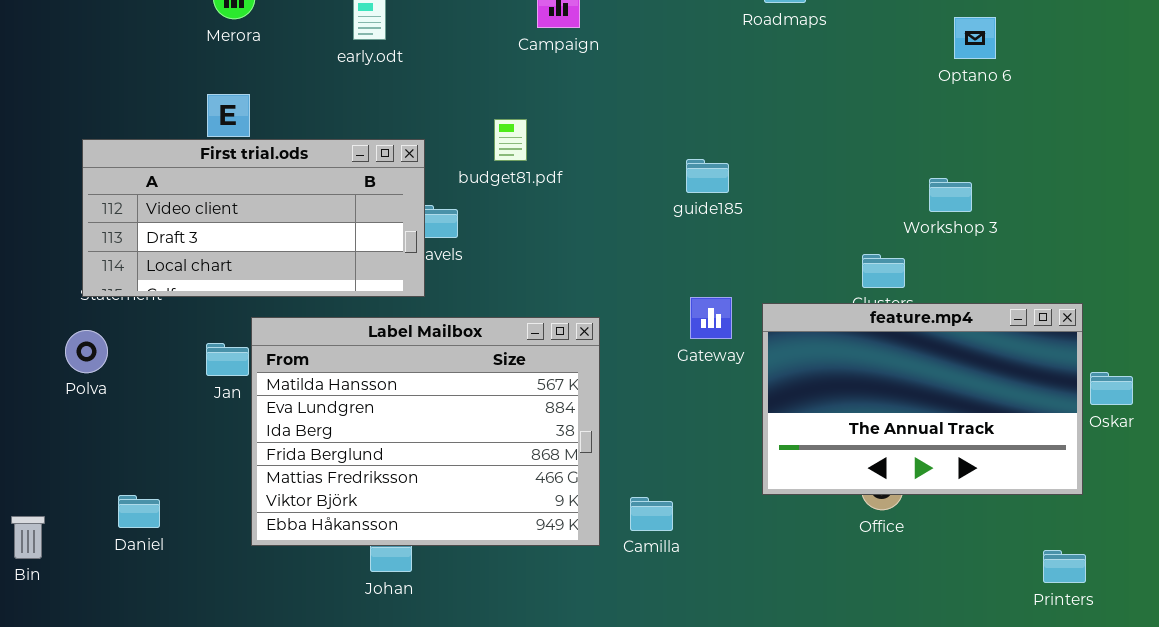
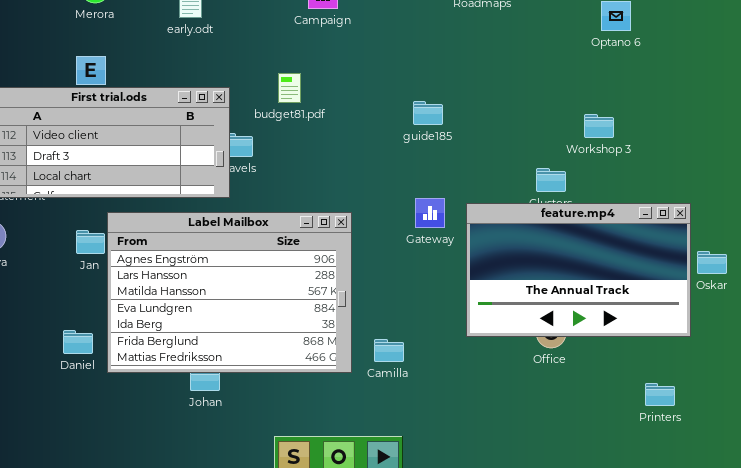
Label Mailbox: [251,317,600,546] -> [107,212,352,373], scrolled up 2 rows
Daniel: [118,495,160,528] -> [63,330,93,354], moved
Printers: [1043,550,1086,583] -> [645,383,675,406], moved

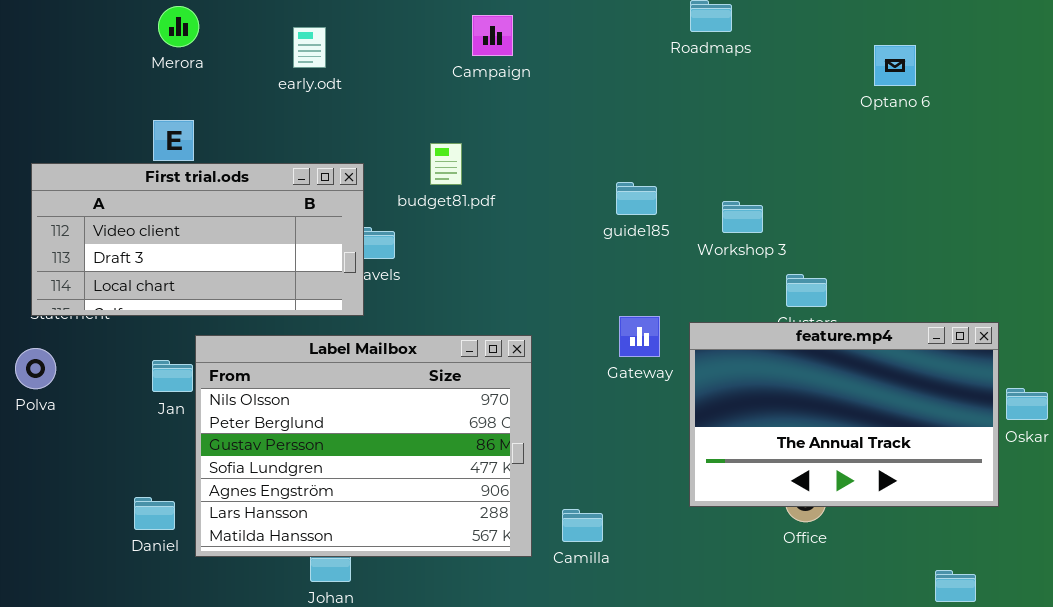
Workshop 3: [584,114,614,138] -> [722,201,763,233], moved
Label Mailbox: [107,212,352,373] -> [195,335,532,557], scrolled up 4 rows

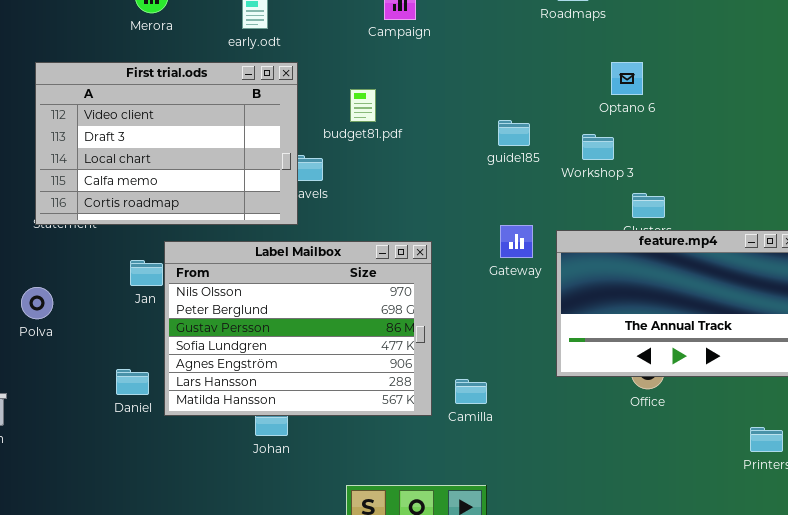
Optano 6: [874,45,916,86] -> [611,62,643,95], moved
First trial.ods: [31,163,364,316] -> [35,62,298,225], resized
Polva: [15,348,56,389] -> [21,287,53,319], moved

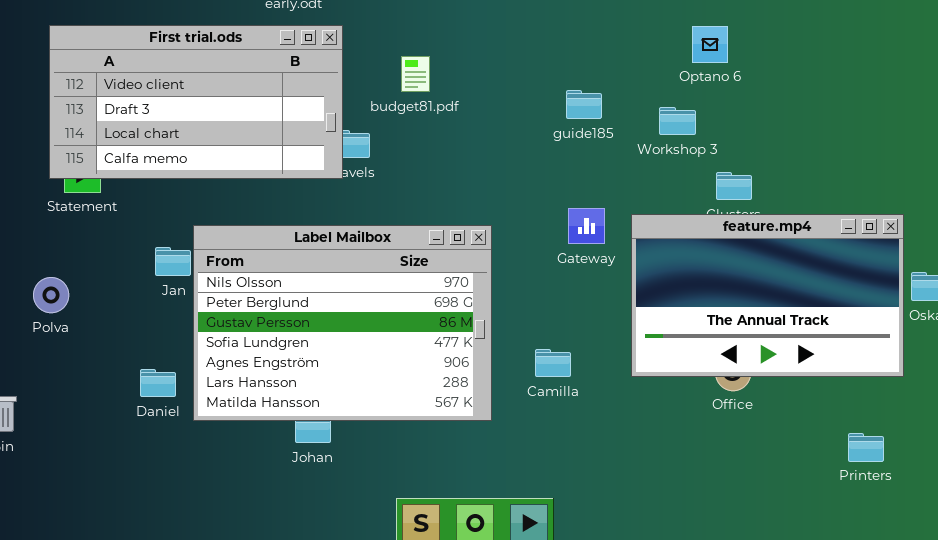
First trial.ods: [35,62,298,225] -> [49,25,343,179], resized
Camilla: [455,379,487,404] -> [535,349,571,377], moved

